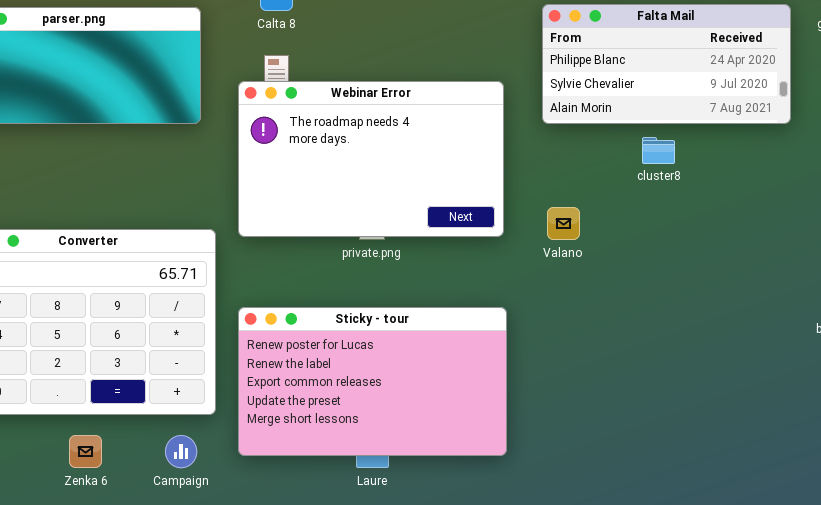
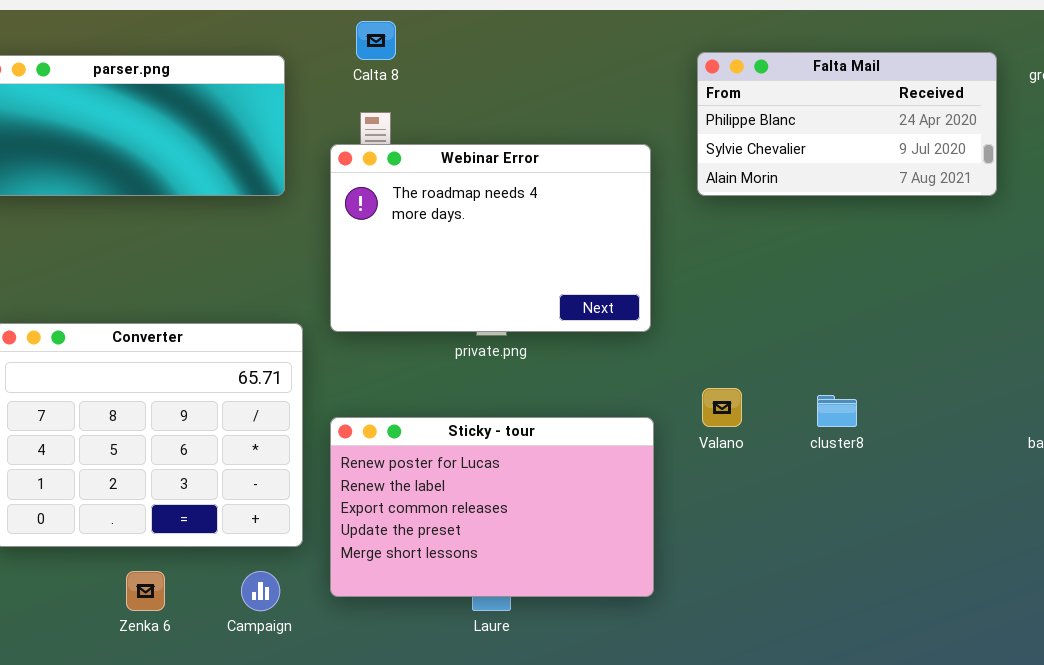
cluster8: [642,137,675,164] -> [817,395,857,427], moved
Valano: [547,207,580,240] -> [702,388,742,427], moved

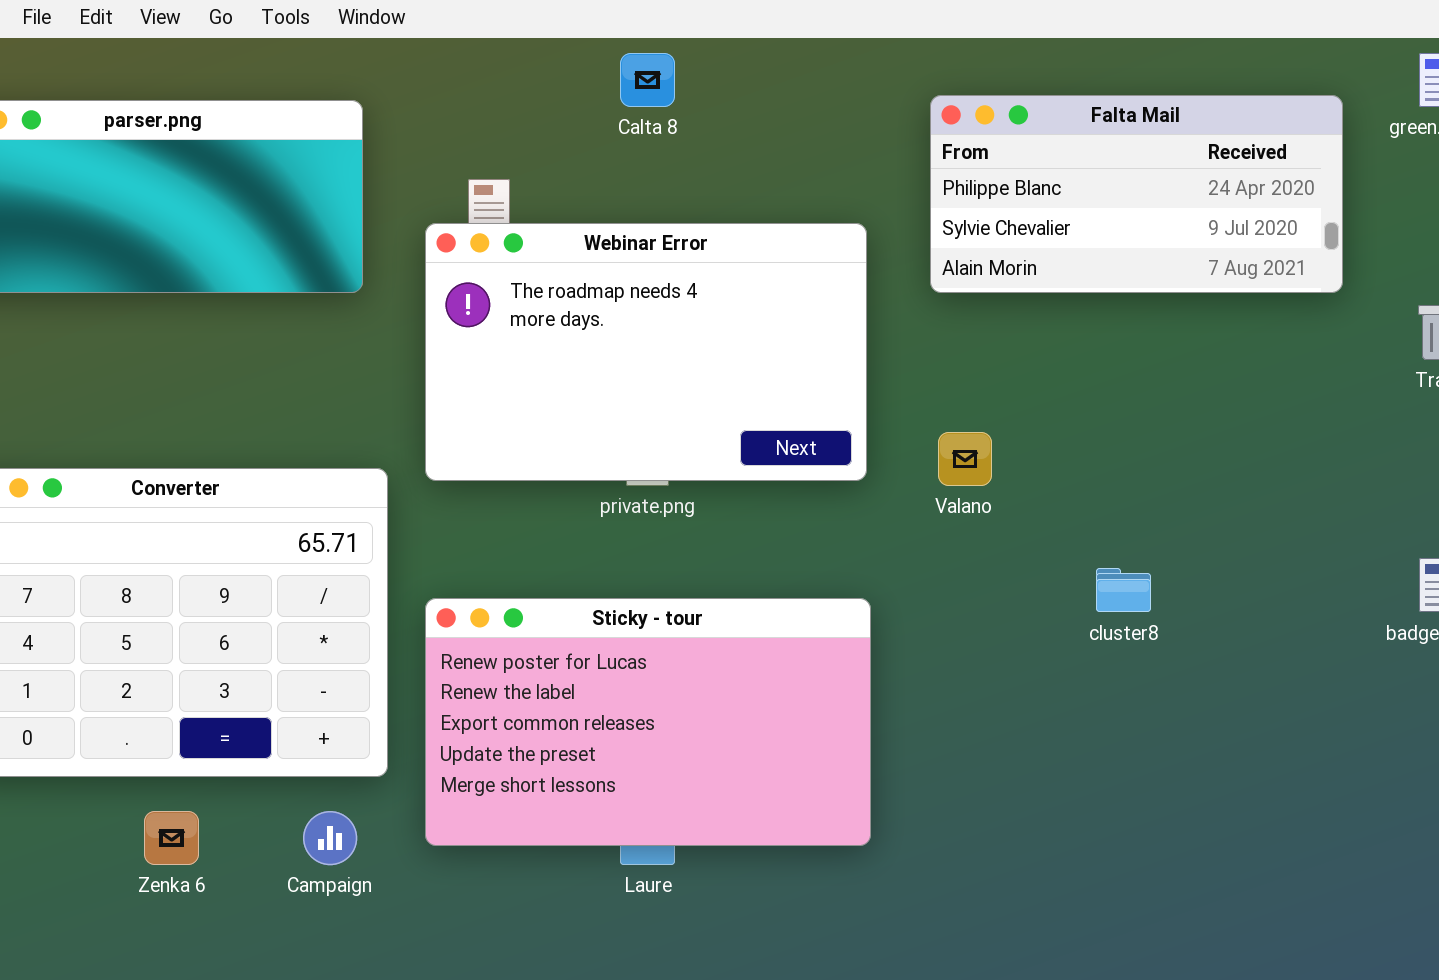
Calta 8: [356,21,396,60] -> [620,53,675,107], moved
Valano: [702,388,742,427] -> [938,432,992,486], moved

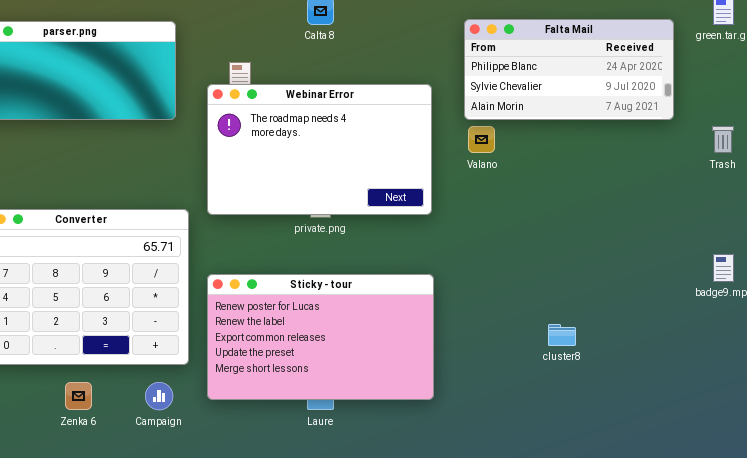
Valano: [938,432,992,486] -> [468,126,495,153], moved
cluster8: [1096,568,1151,612] -> [548,324,576,346], moved

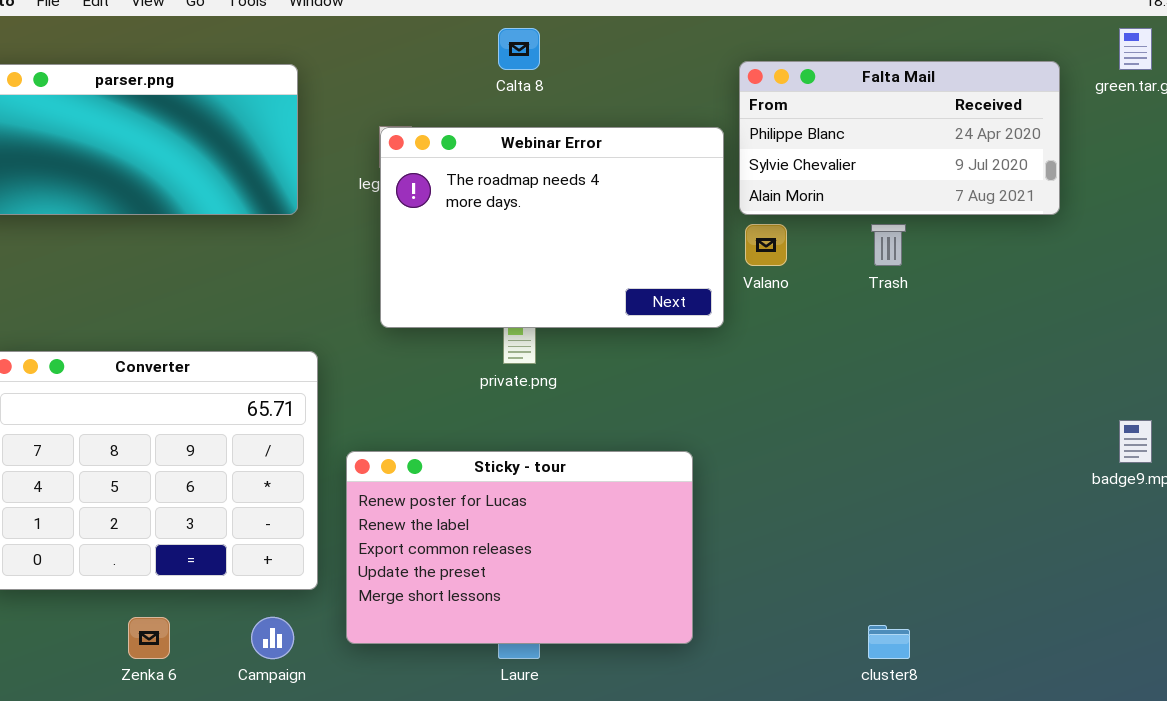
Webinar Error: [207,84,432,215] -> [380,127,724,328], moved
Trash: [712,126,734,153] -> [871,224,906,266], moved
cluster8: [548,324,576,346] -> [868,625,910,659], moved

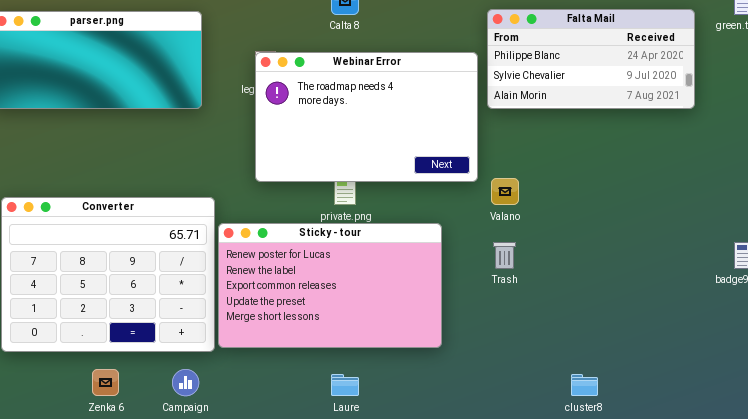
Valano: [745,224,787,266] -> [491,178,519,205], moved
Trash: [871,224,906,266] -> [493,242,516,269], moved
Sticky - tour: [346,451,693,644] -> [218,223,442,348], moved

